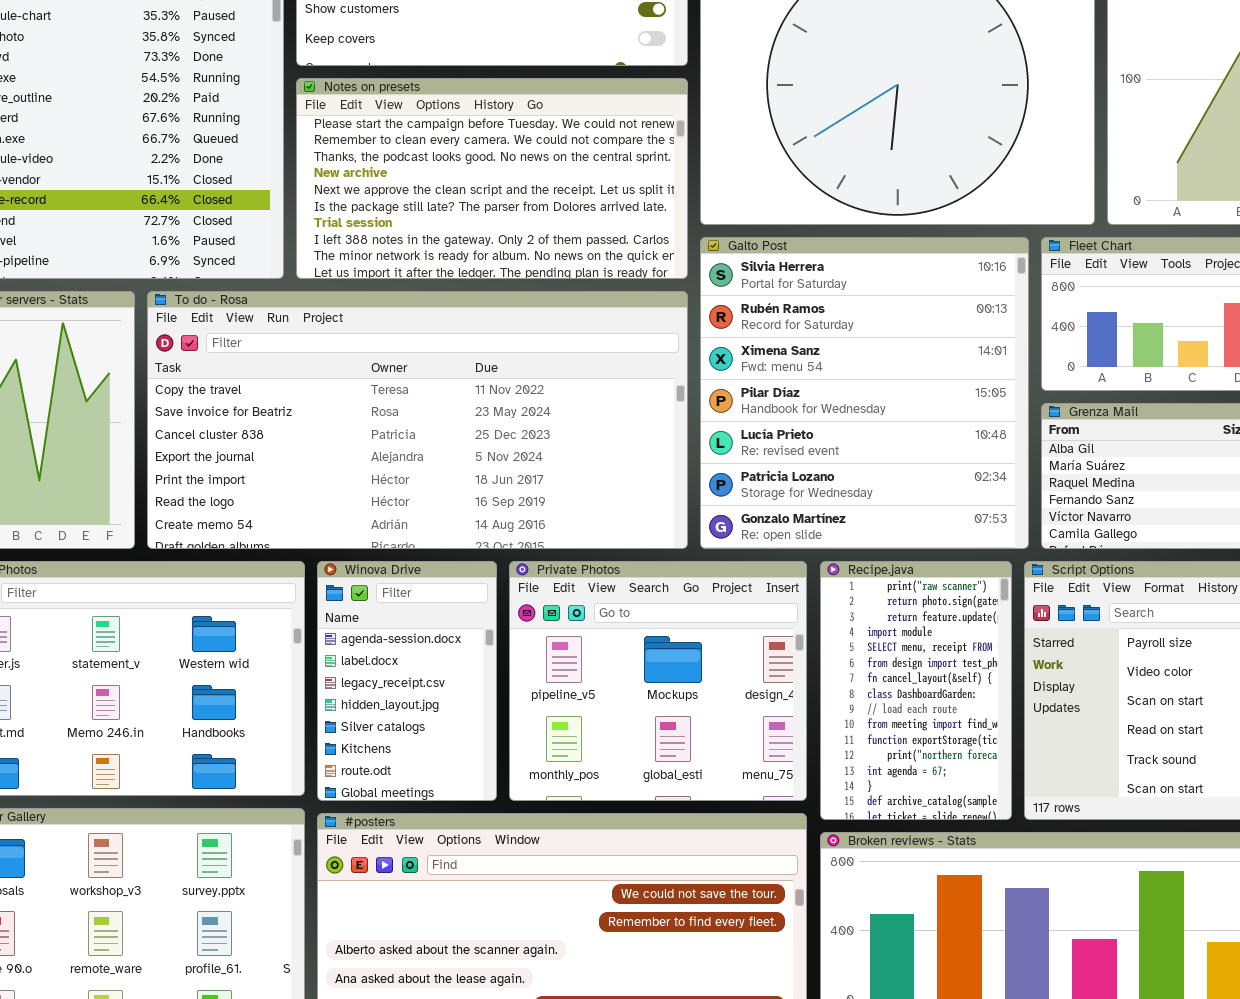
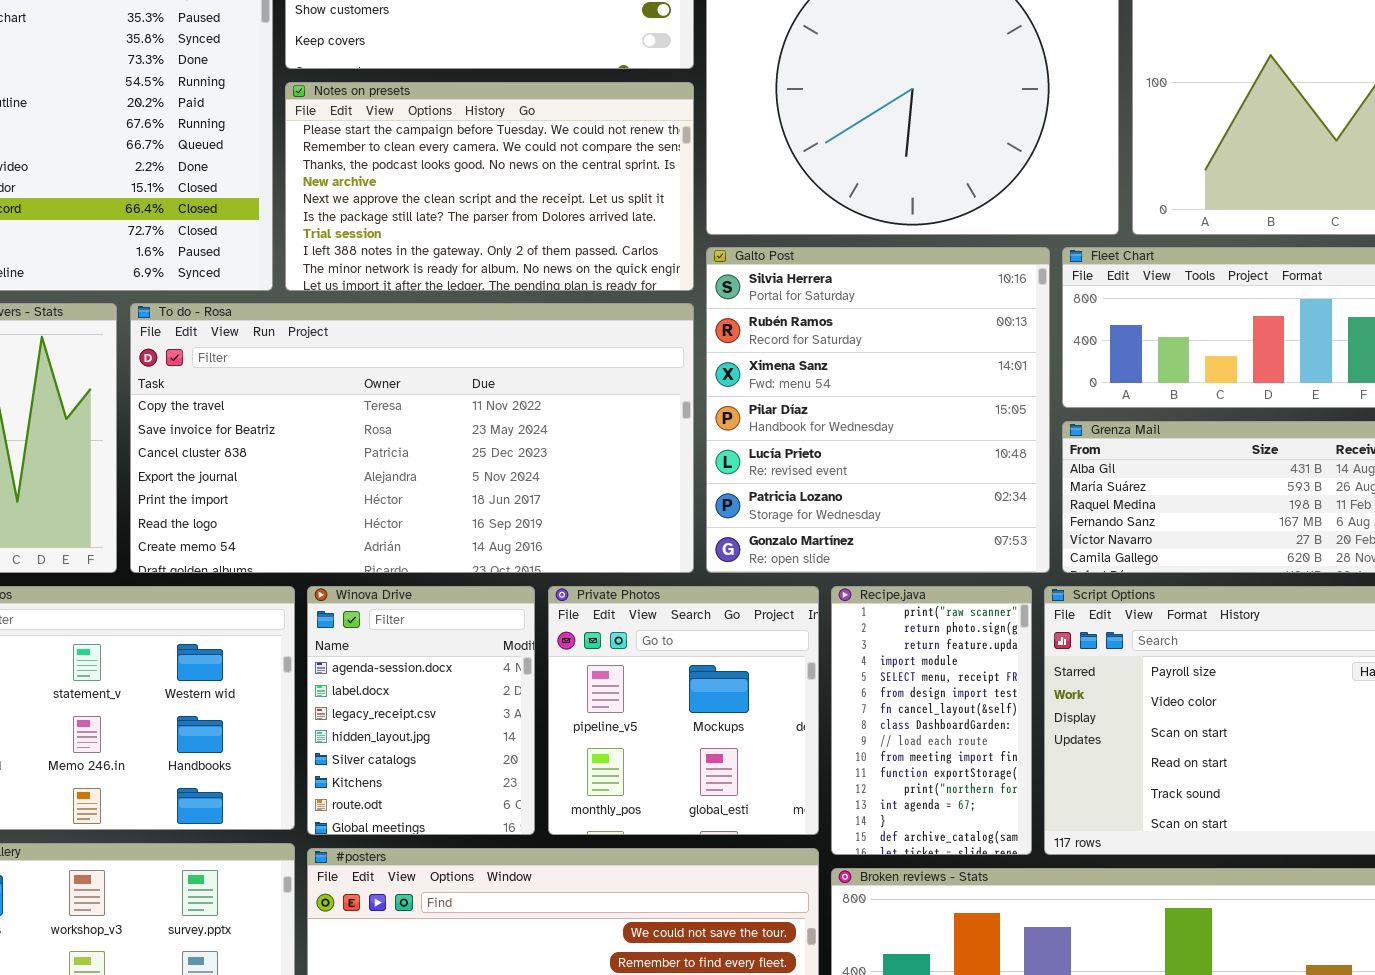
Winova Drive: [317,561,497,801] -> [307,586,535,835], resized
Private Photos: [509,561,807,801] -> [548,586,819,835], resized

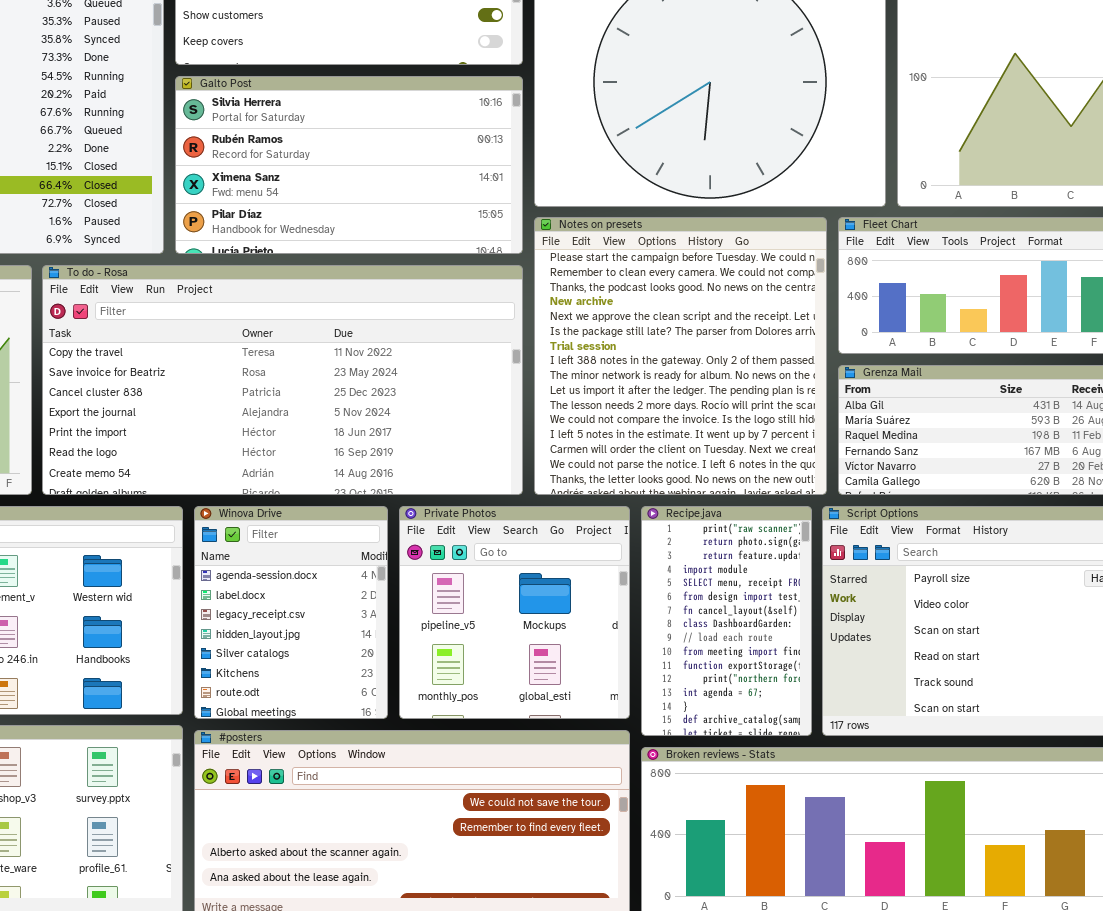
Notes on presets: [285,82,694,291] -> [534,217,827,495], moved, resized
Galto Post: [706,247,1050,573] -> [175,76,523,254], moved, resized

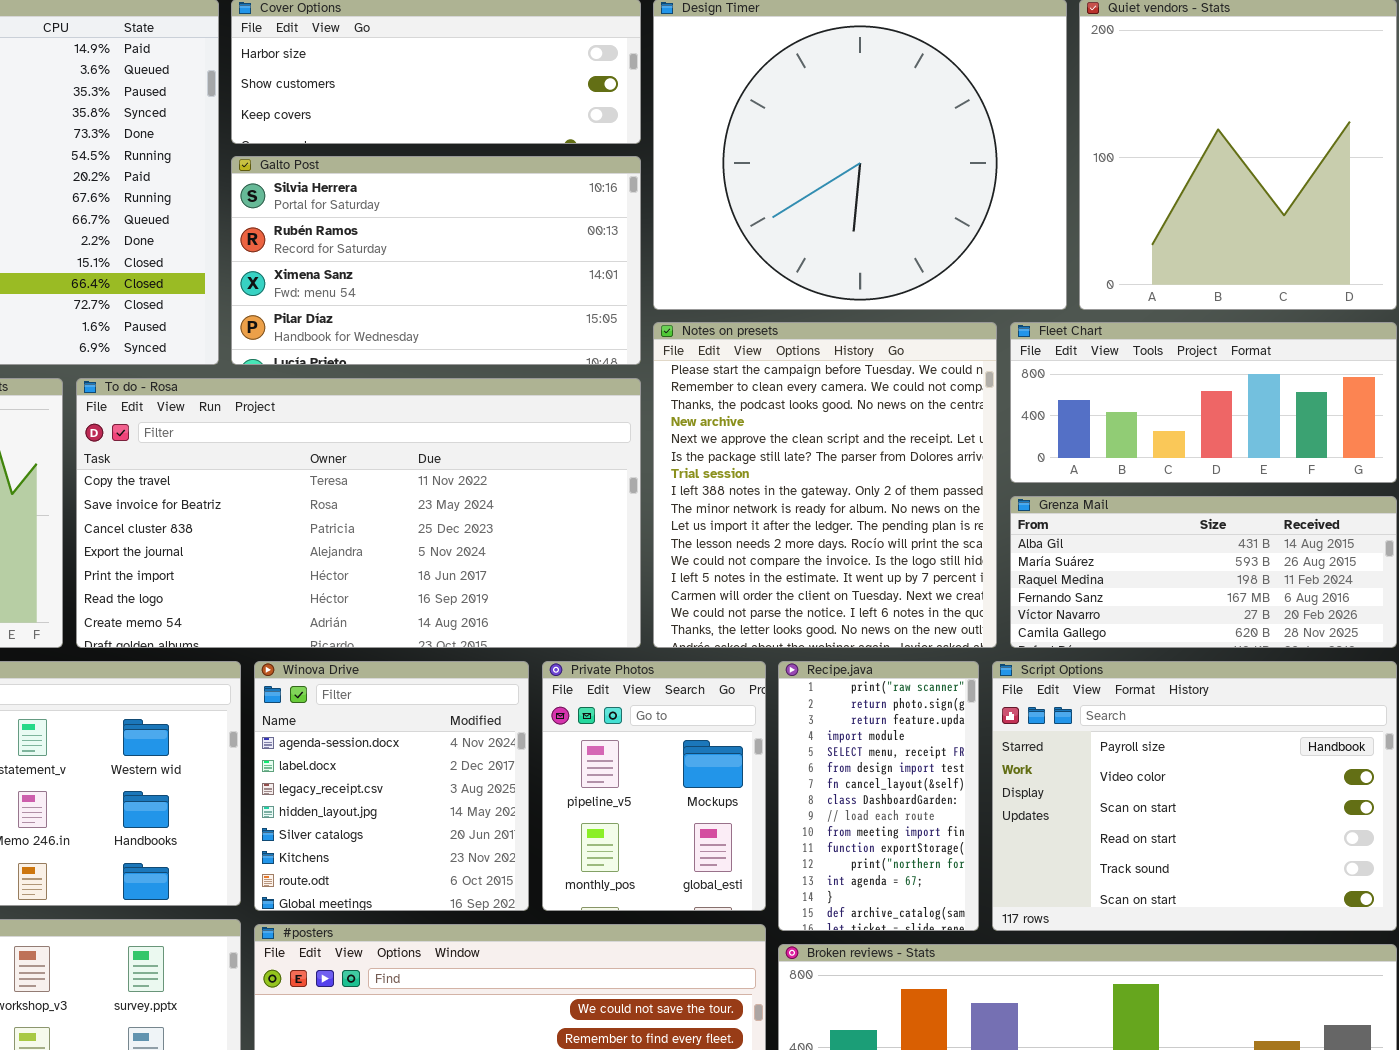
Winova Drive: [194,506,388,719] -> [254,661,529,911], resized
Private Photos: [399,506,630,719] -> [542,661,766,911], resized

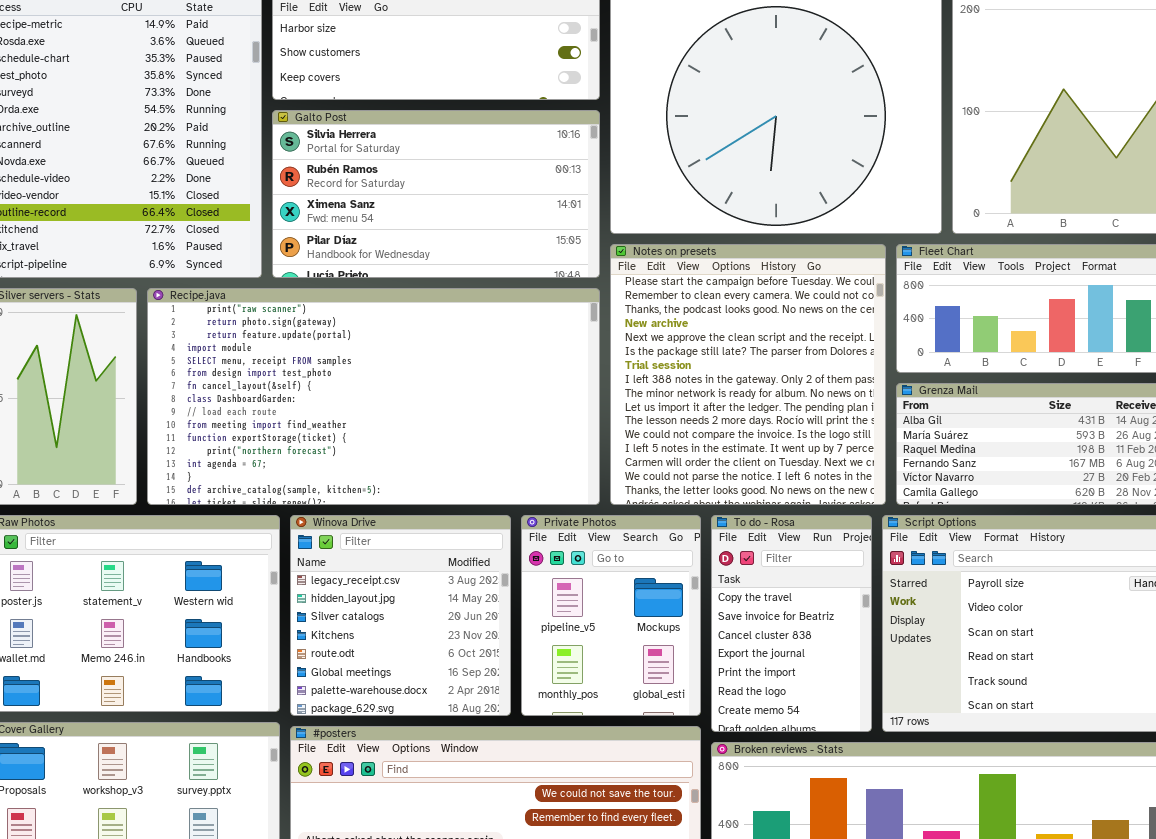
To do - Rosa: [76,378,641,648] -> [711,515,872,732], moved, resized
Winova Drive: [254,661,529,911] -> [290,515,511,716], scrolled down 2 rows
Recipe.java: [778,661,979,931] -> [147,288,600,505], moved, resized

